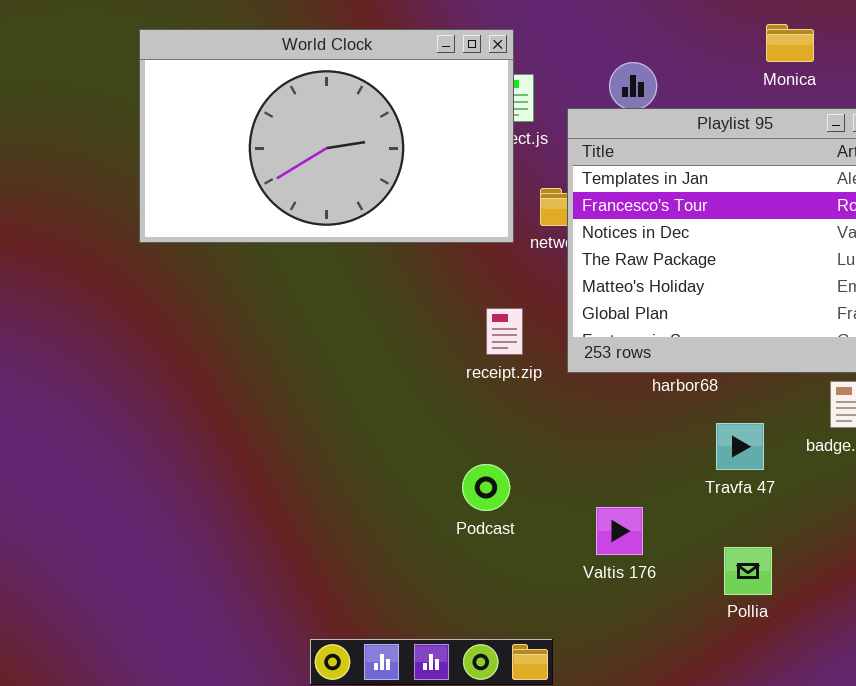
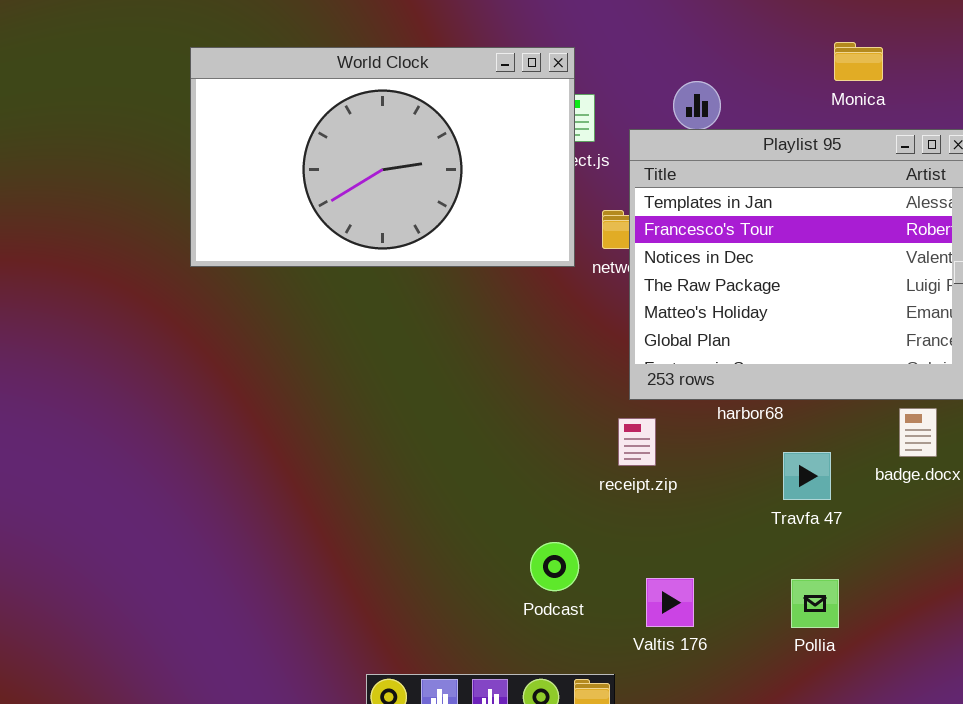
receipt.zip: [486,308,523,355] -> [618,418,656,466], moved
Podcast: [462,464,510,511] -> [530,542,579,591], moved
Valtis 176: [596,507,643,555] -> [646,578,694,627], moved

